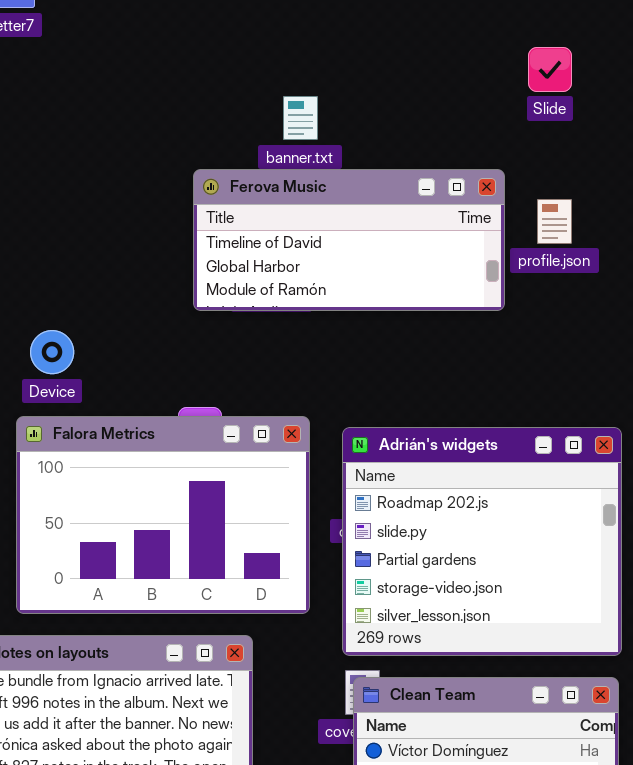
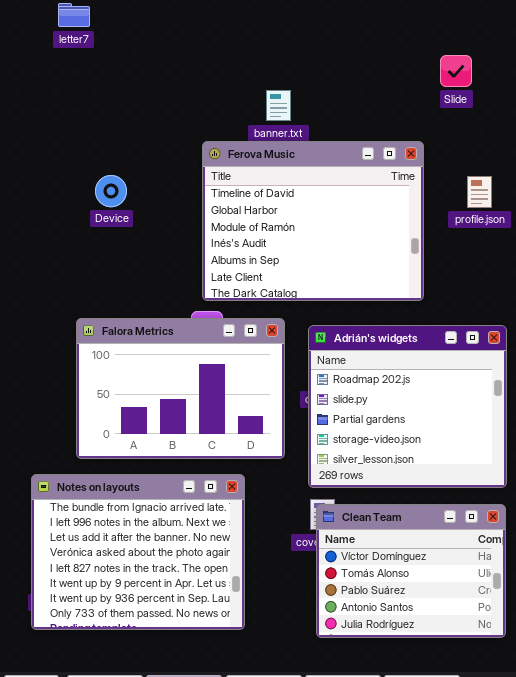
Ferova Music: [193,169,505,311] -> [202,141,424,301], resized
profile.json: [537,199,572,244] -> [467,176,492,208], moved
Device: [30,330,74,374] -> [95,175,127,207], moved

